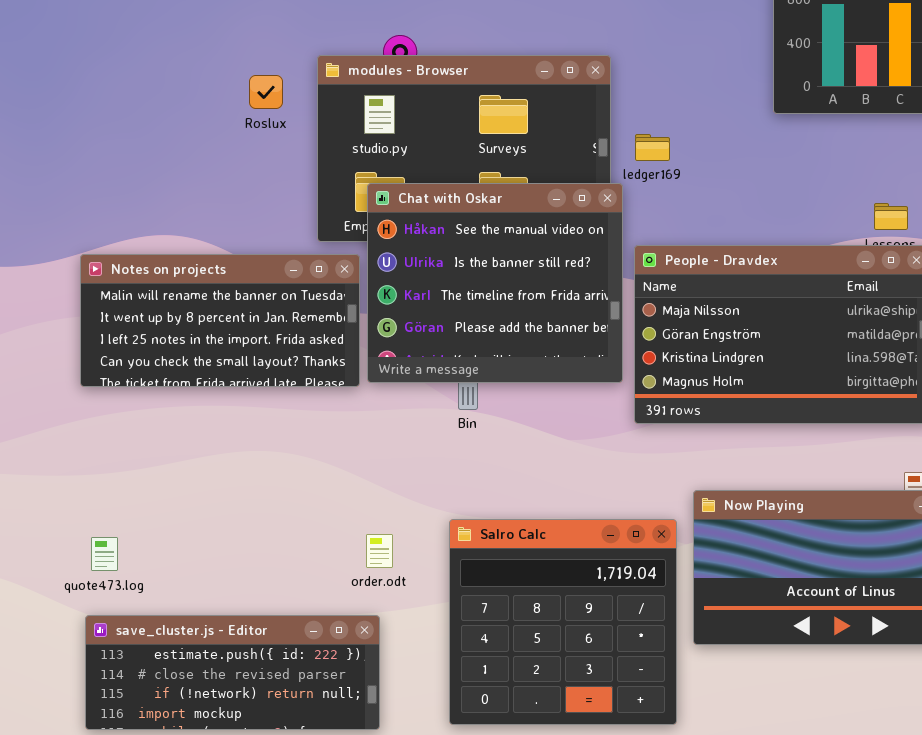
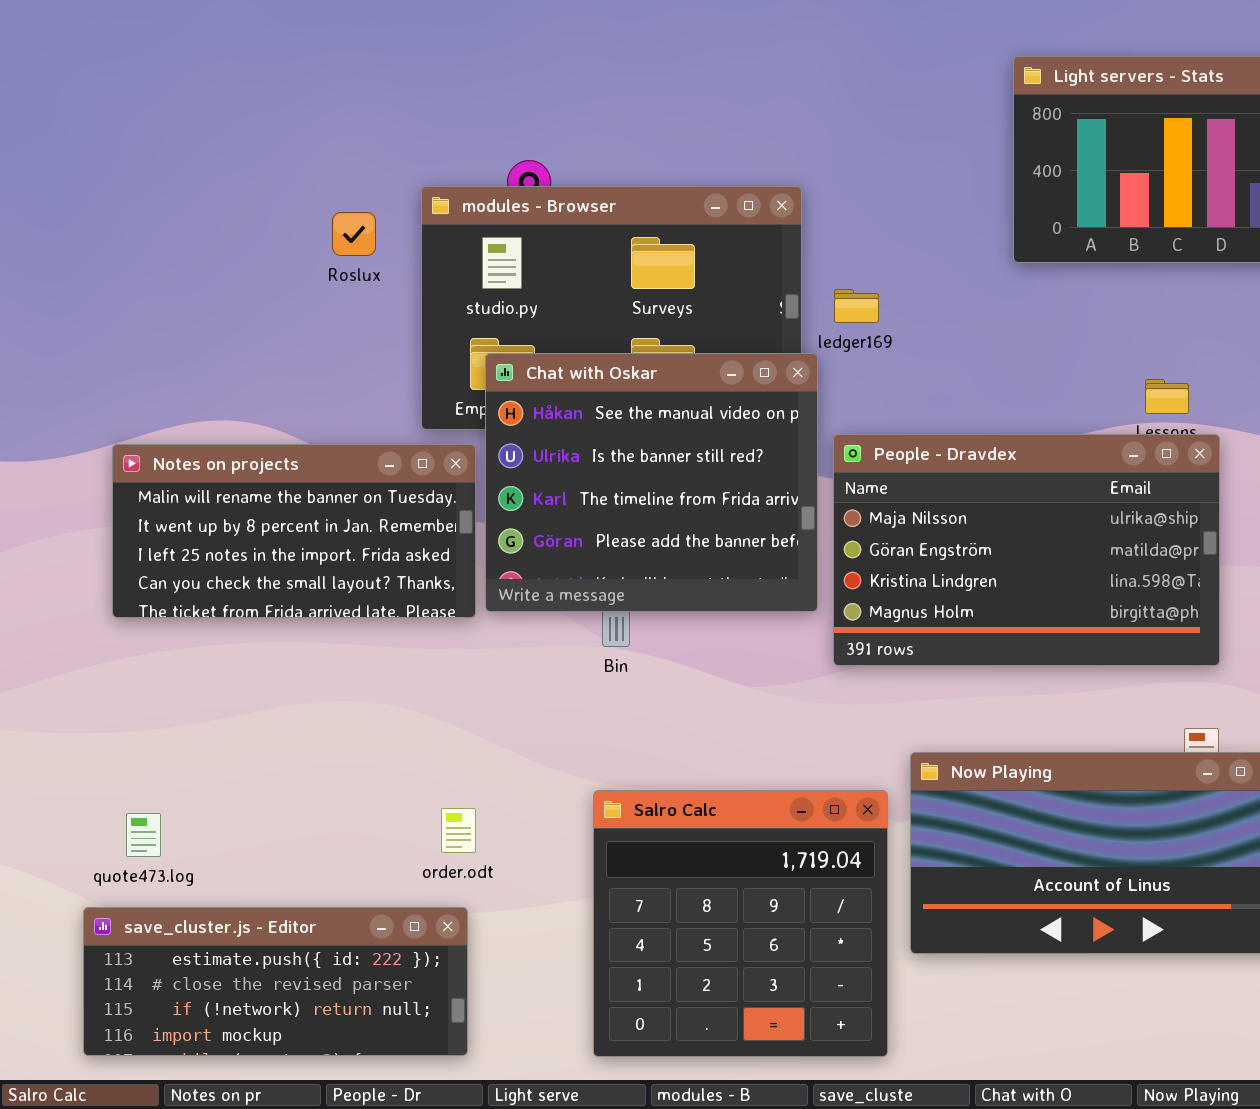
order.odt: [366,534,393,568] -> [441,808,476,853], moved
save_cluster.js - Editor: [85,615,380,730] -> [83,907,468,1056], moved

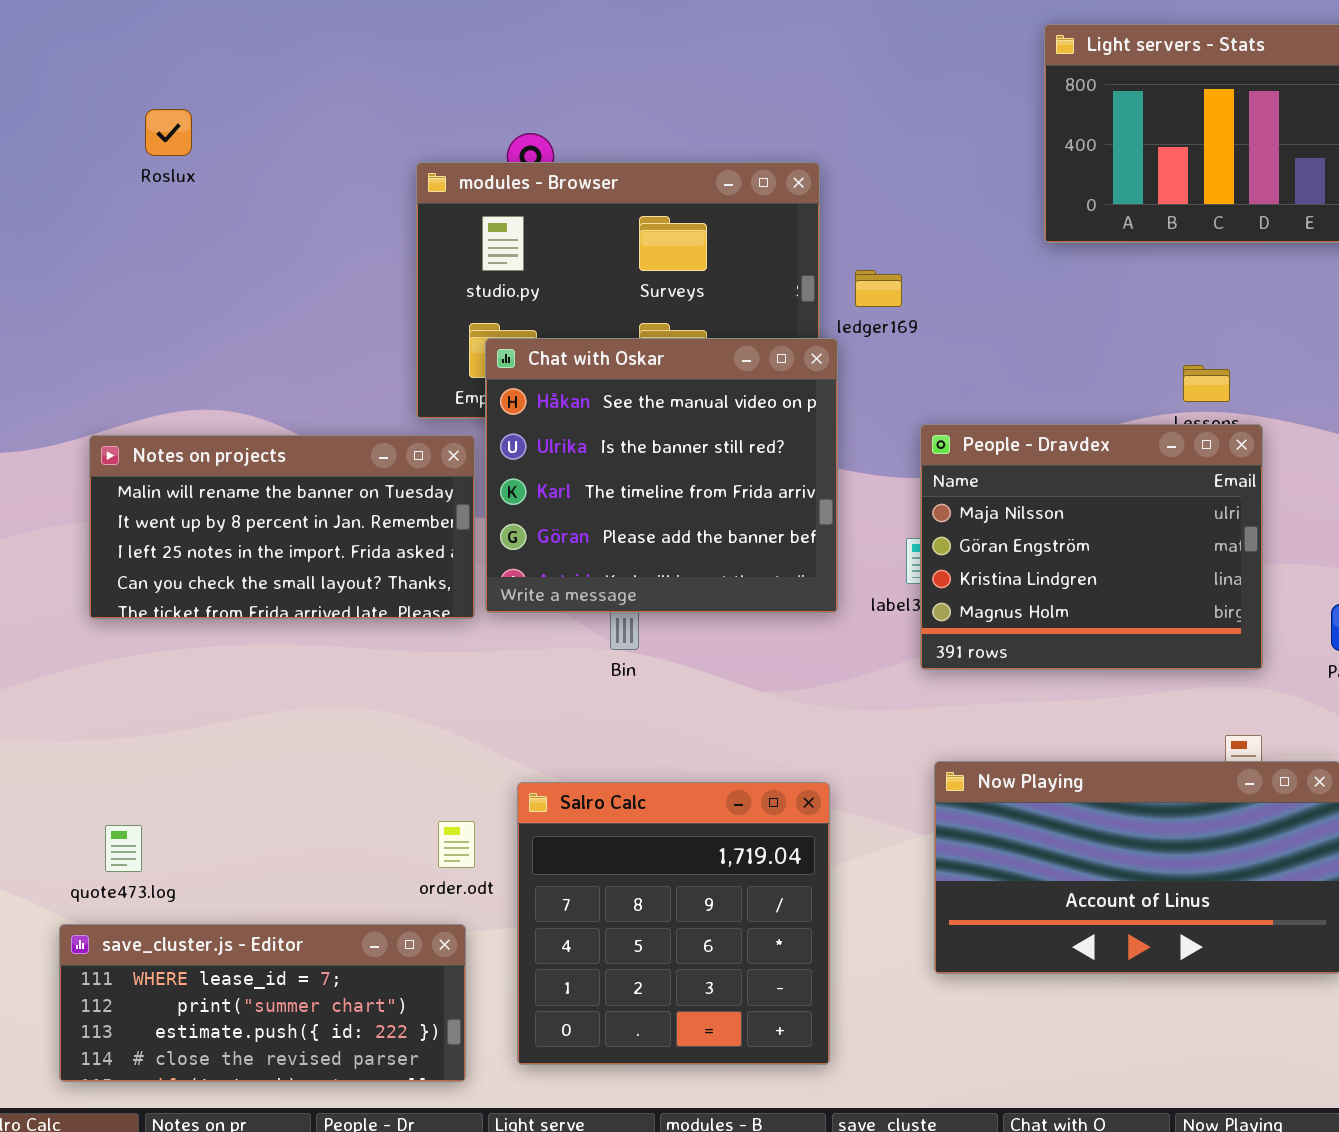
Roslux: [332,212,376,256] -> [145,109,192,156], moved
People - Dravdex: [833,434,1220,666] -> [920,424,1263,670], resized
Salro Calc: [593,790,888,1057] -> [517,782,830,1065], moved
save_cluster.js - Editor: [83,907,468,1056] -> [59,924,466,1082], scrolled up 2 rows

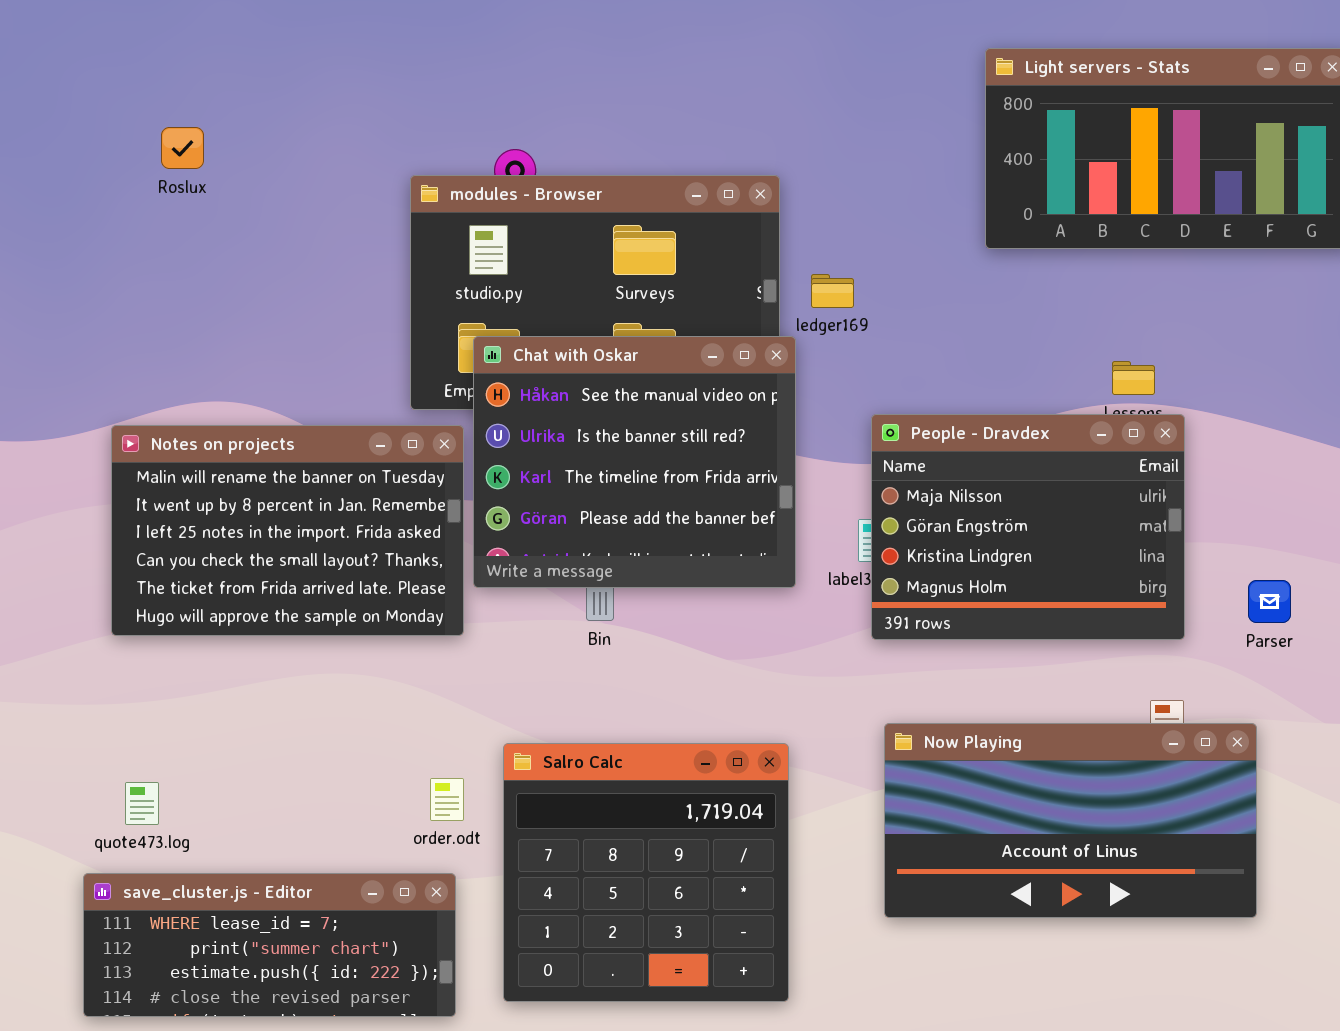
Notes on projects: [89,435,475,619] -> [111,425,464,636], resized

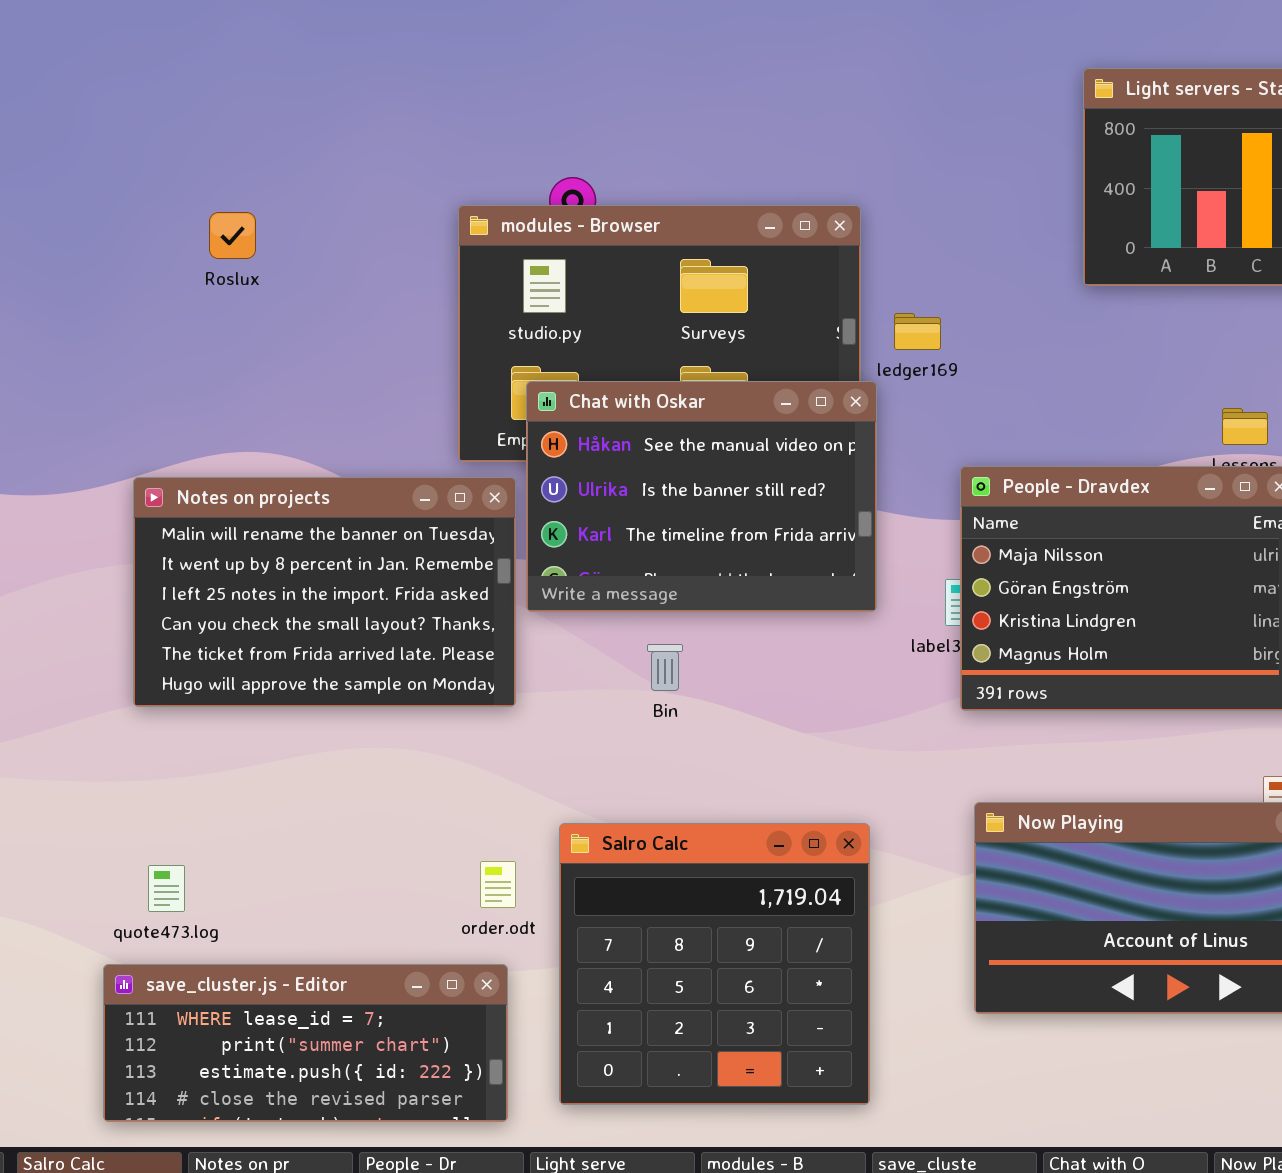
Roslux: [161,127,204,169] -> [209,212,256,259], moved
Chat with Oskar: [473,336,796,588] -> [526,381,877,612], resized

